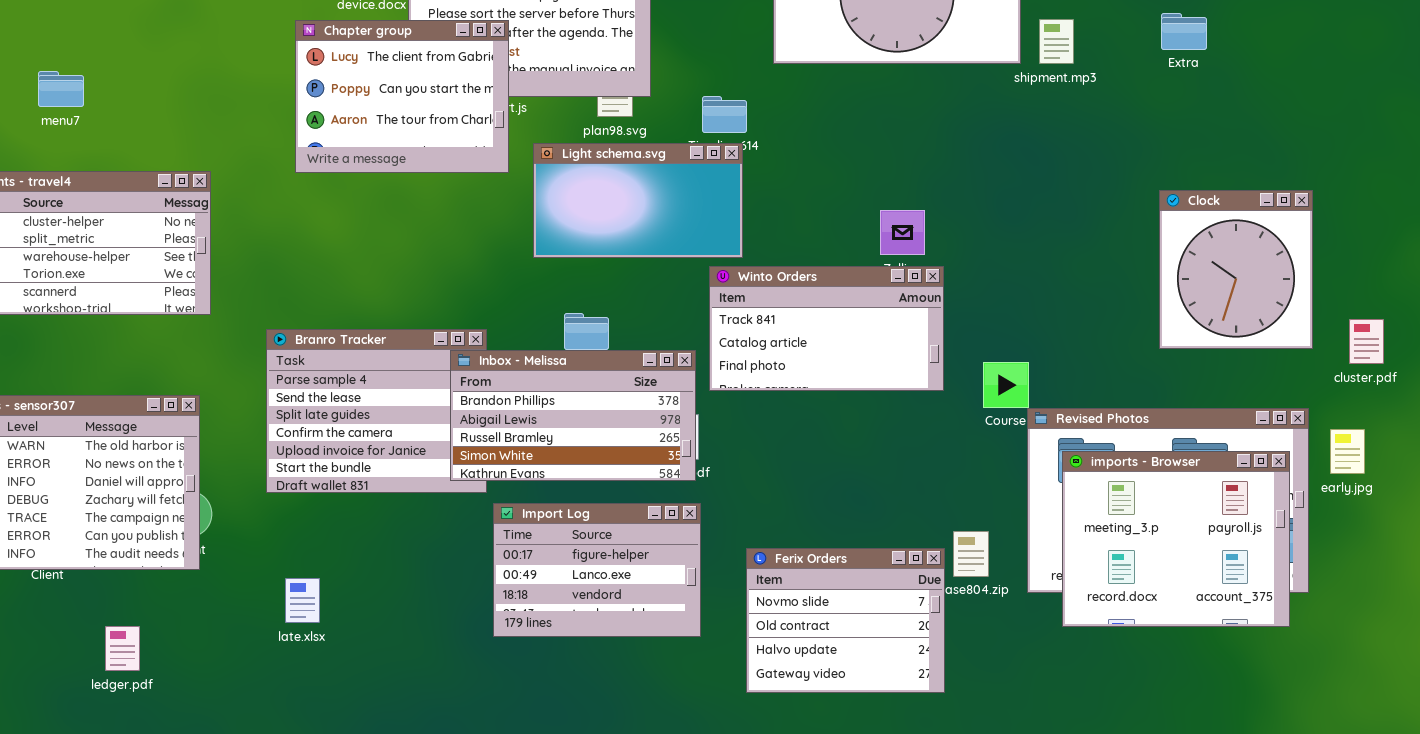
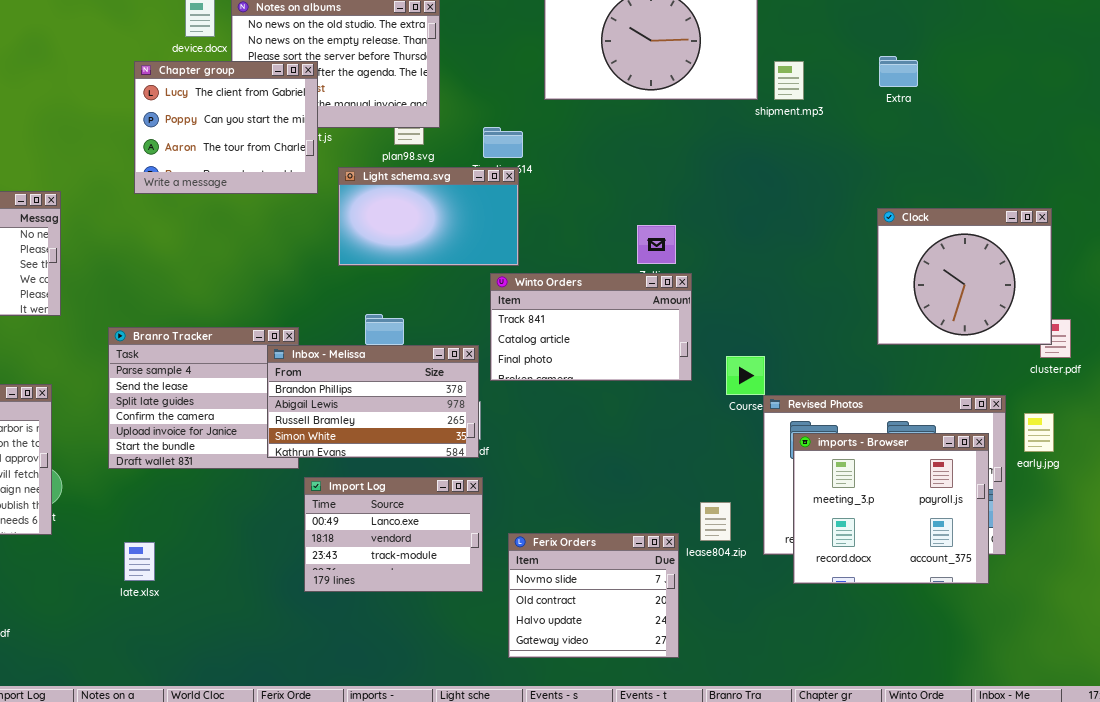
Clock: [1159,190,1313,349] -> [877,208,1052,345], resized
Import Log: [493,503,701,637] -> [304,477,483,592], scrolled down 1 row
Ferix Orders: [746,548,945,693] -> [508,533,679,658], moved

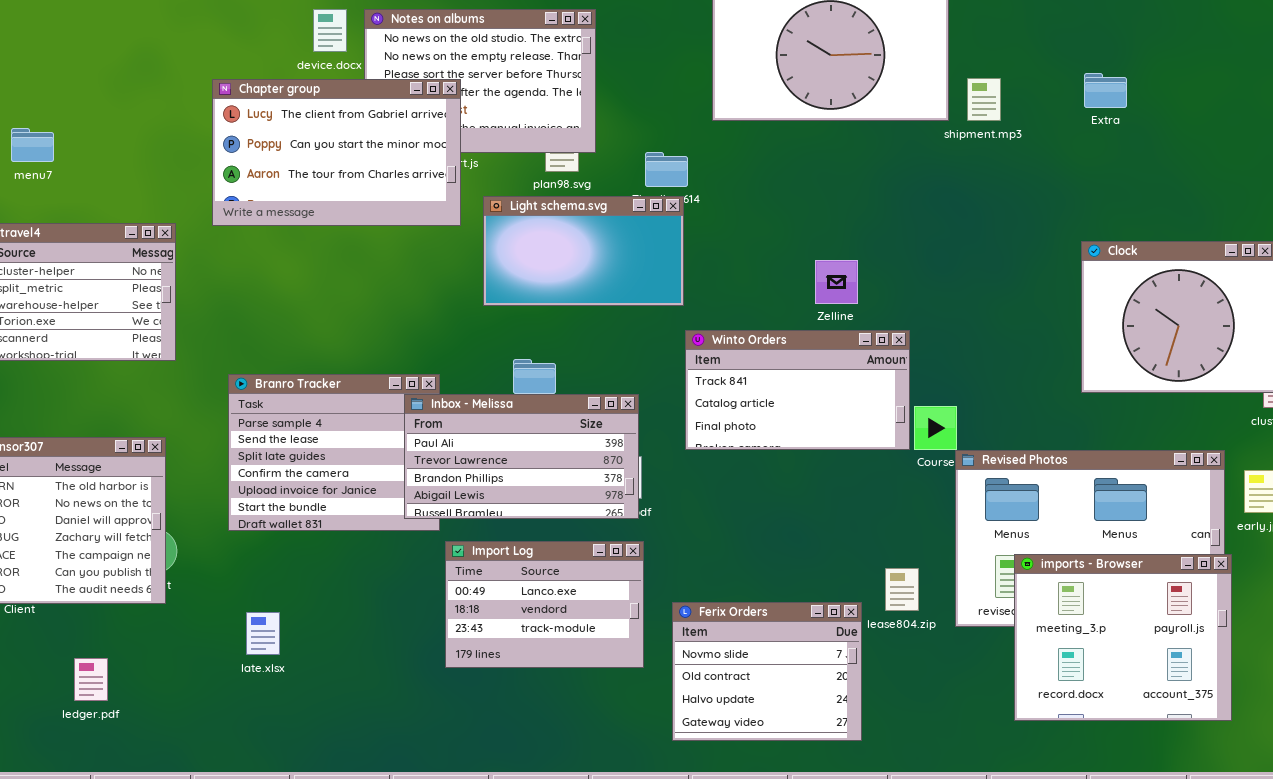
Chapter group: [134,61,318,194] -> [212,79,461,226], resized
Winto Orders: [490,273,692,381] -> [685,330,910,450], moved
Inbox - Melissa: [267,345,479,458] -> [404,394,639,519], scrolled up 2 rows
imports - Browser: [793,433,989,584] -> [1014,554,1232,721], moved

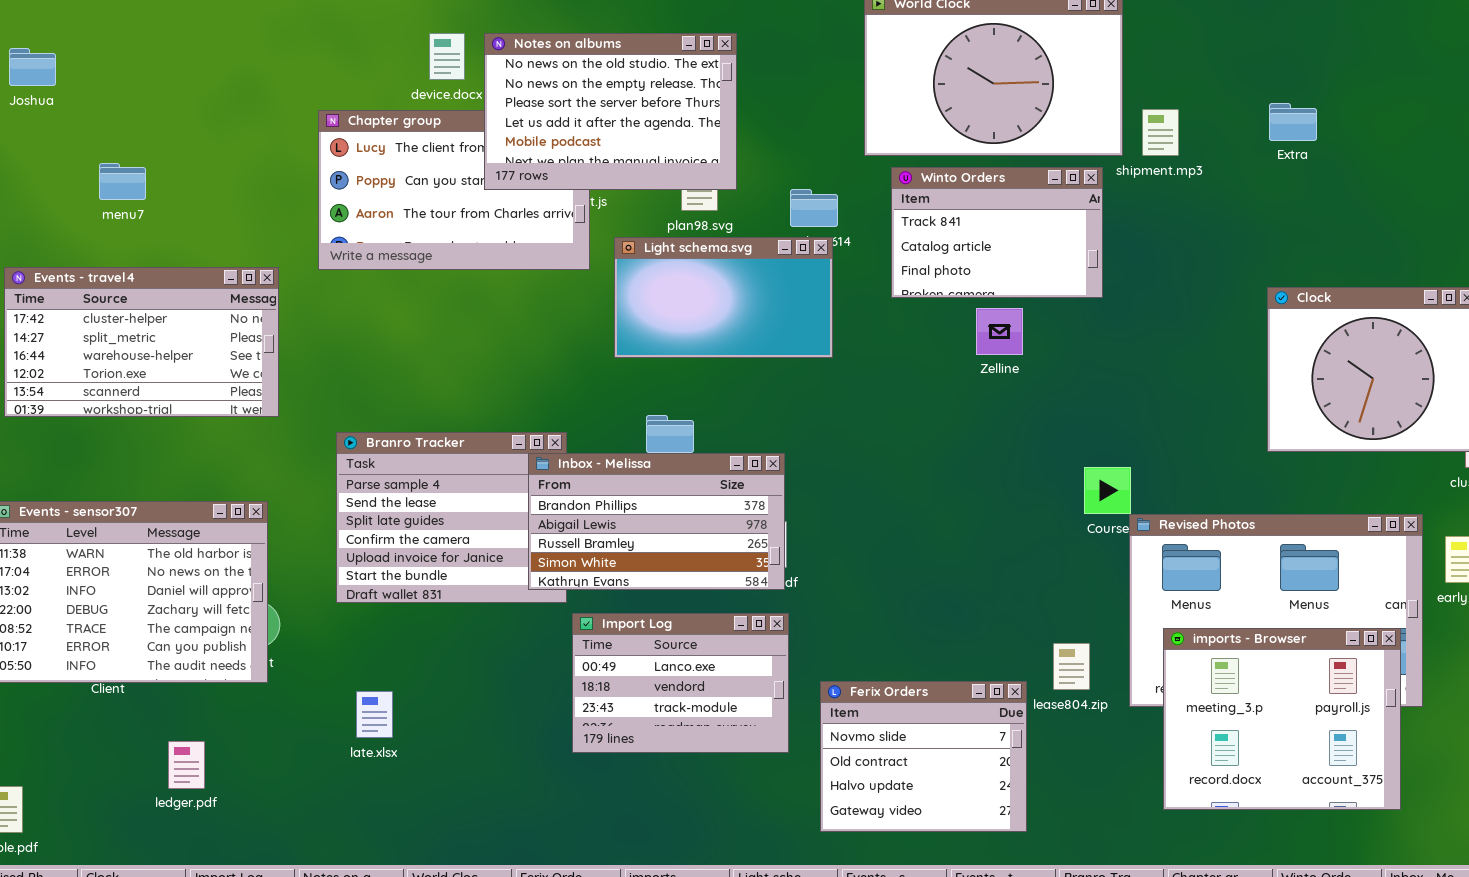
Notes on albums: [364,9,596,153] -> [484,33,737,190], raised
Winto Orders: [685,330,910,450] -> [891,167,1103,298], moved, resized
Inbox - Melissa: [404,394,639,519] -> [528,453,785,590], scrolled down 2 rows
imports - Browser: [1014,554,1232,721] -> [1163,628,1401,810], moved

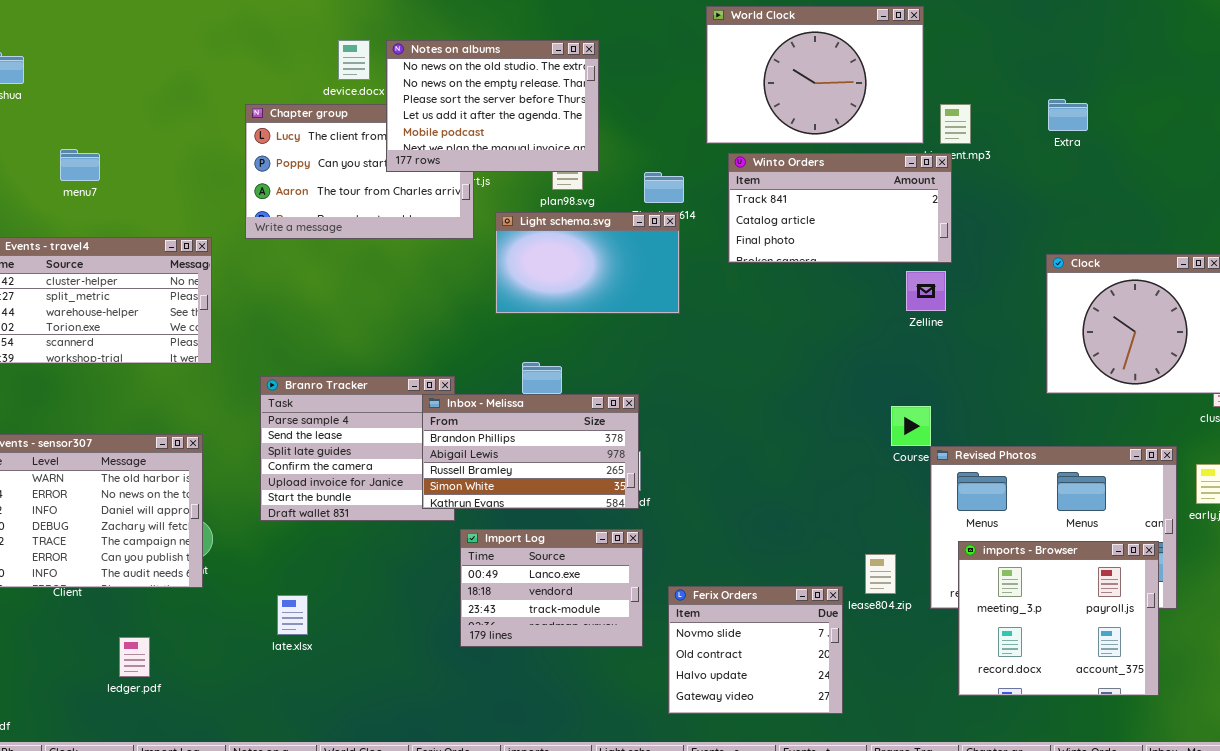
Winto Orders: [891,167,1103,298] -> [728,153,952,263], resized
Zelline: [976,308,1023,355] -> [906,271,946,311], moved

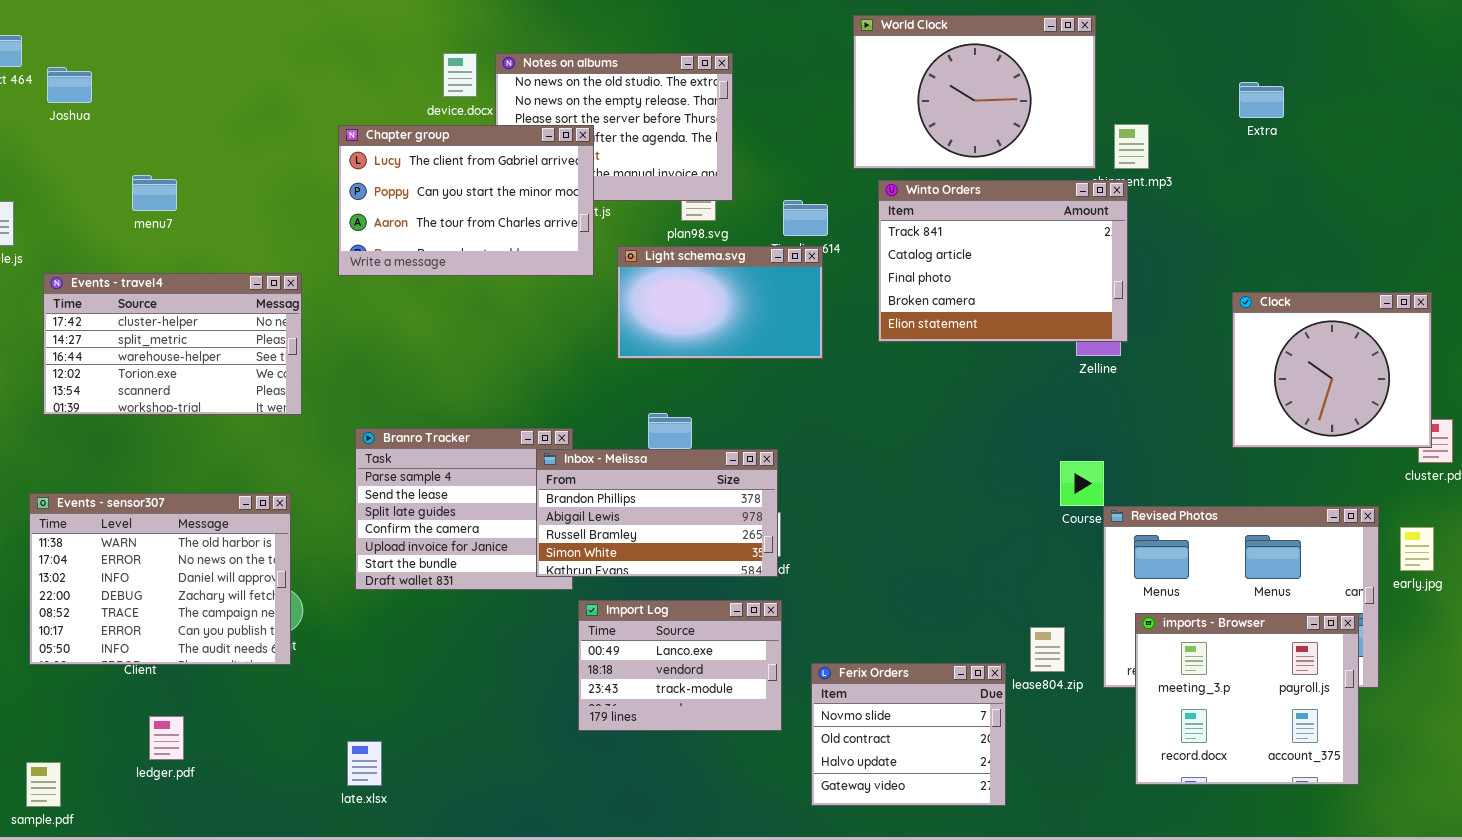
Extra: [1048,99,1088,131] -> [1239,82,1284,118], moved
Chapter group: [245,104,474,239] -> [338,125,594,276], raised
Winto Orders: [728,153,952,263] -> [878,180,1128,342], resized
late.xlsx: [277,595,308,635] -> [347,741,382,786], moved
ledger.pdf: [119,637,150,677] -> [149,716,184,760], moved

